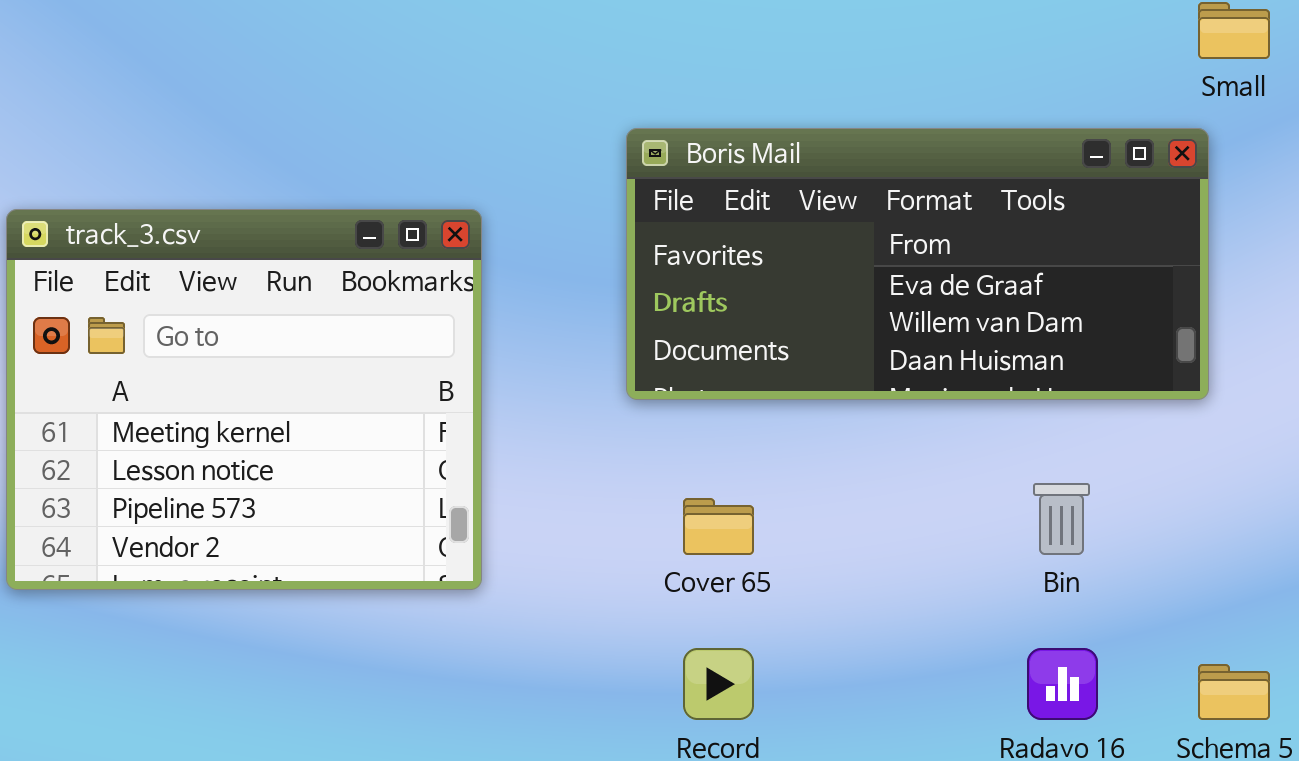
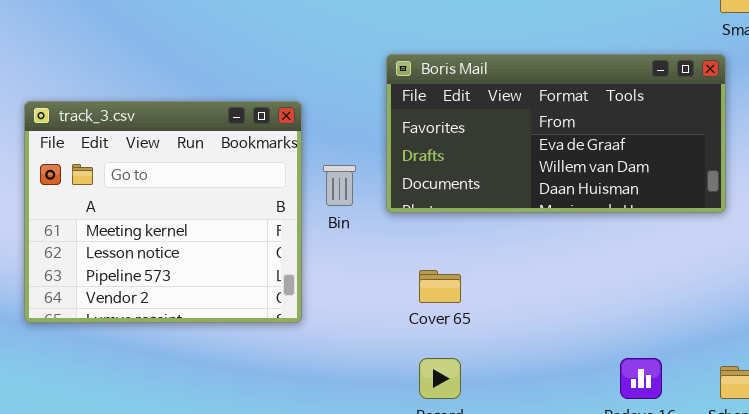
Bin: [1033,483,1090,555] -> [323,165,356,206], moved

